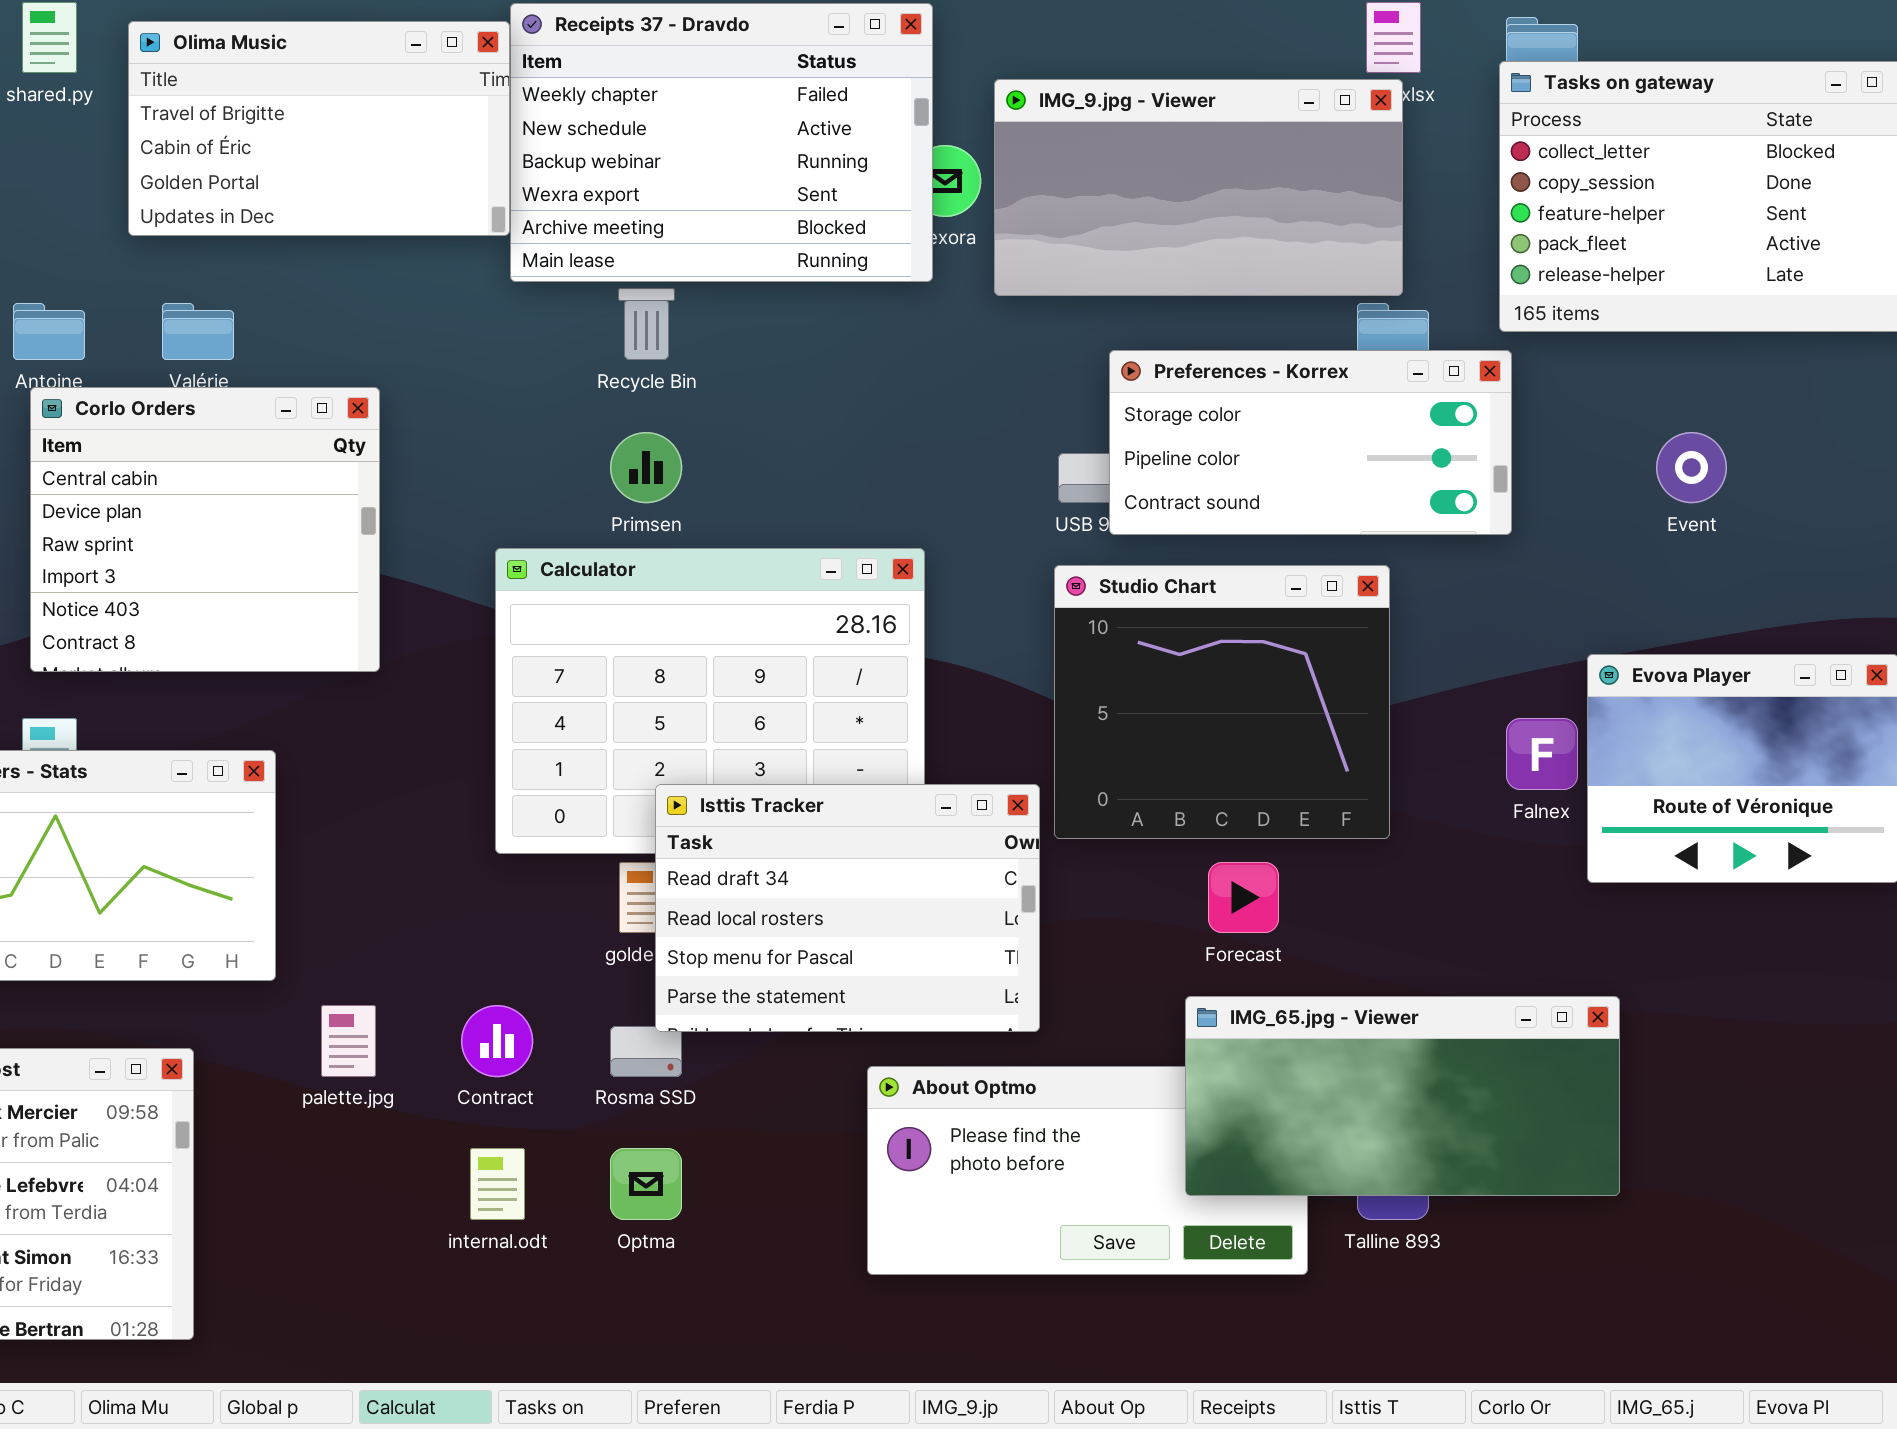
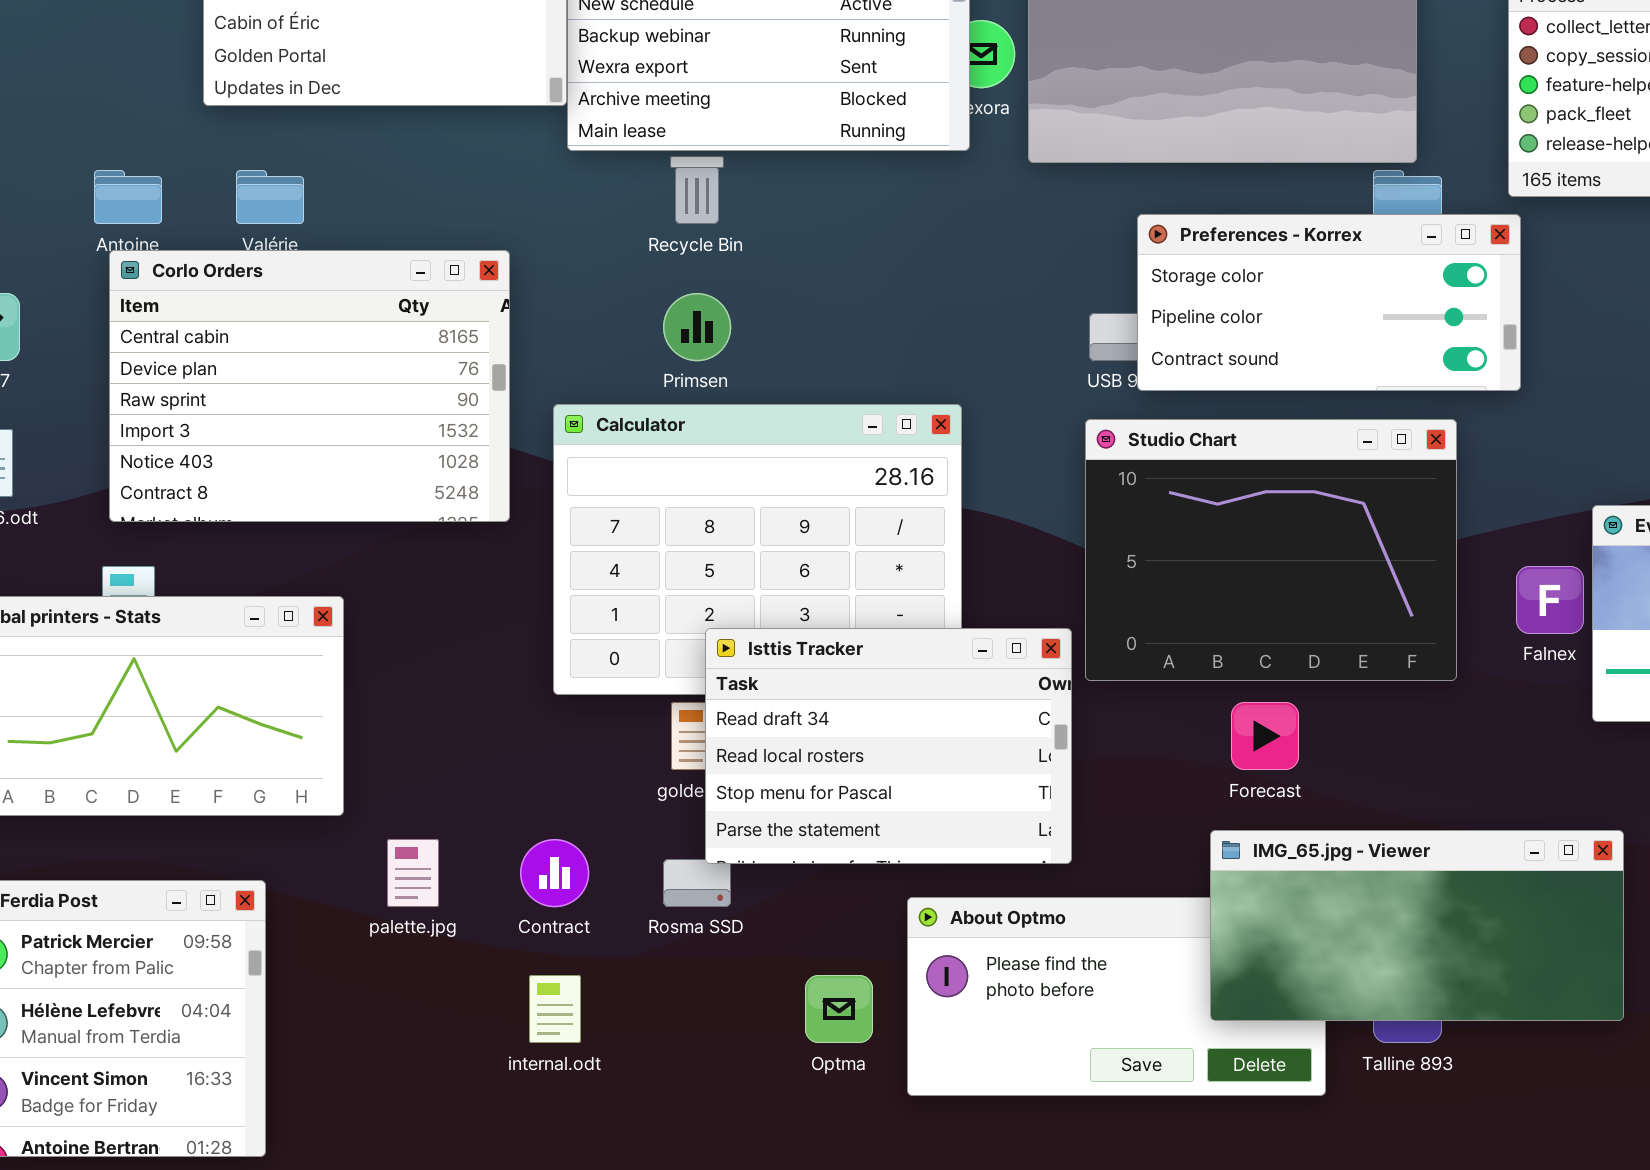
Corlo Orders: [30,387,380,672] -> [109,250,510,522], resized
Studio Chart: [1054,565,1390,839] -> [1085,419,1457,681], resized
Optma: [610,1148,682,1220] -> [805,975,873,1043], moved

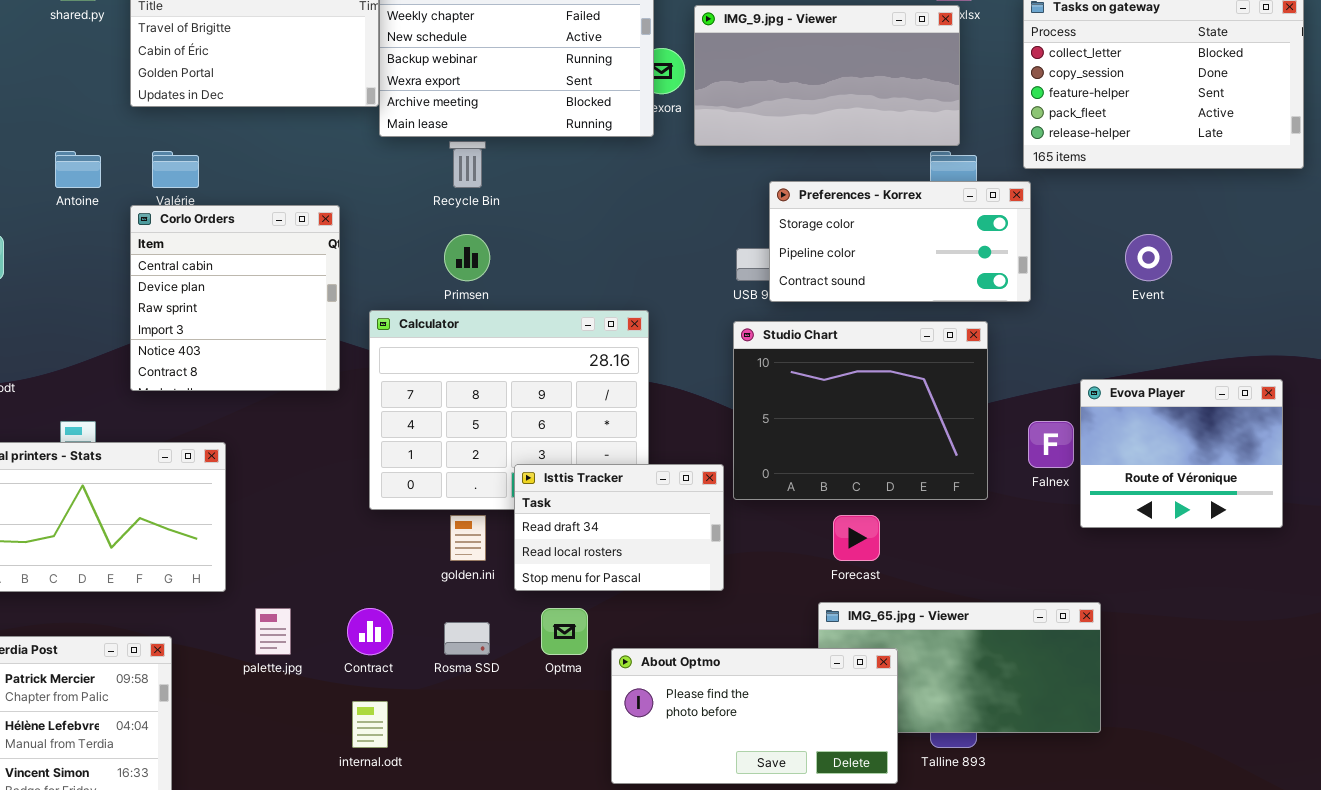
Corlo Orders: [109,250,510,522] -> [130,205,340,391], resized
Isttis Tracker: [705,628,1072,864] -> [514,464,724,591], resized
About Optmo: [907,897,1326,1096] -> [611,648,898,784], raised
Optma: [805,975,873,1043] -> [541,608,588,655], moved

